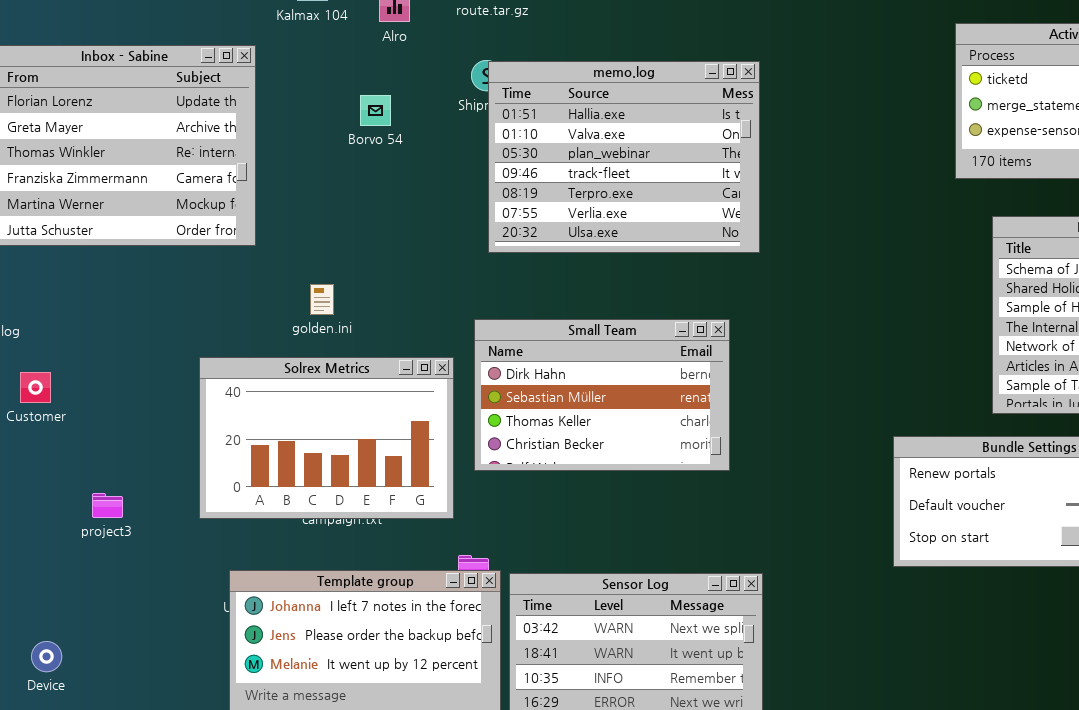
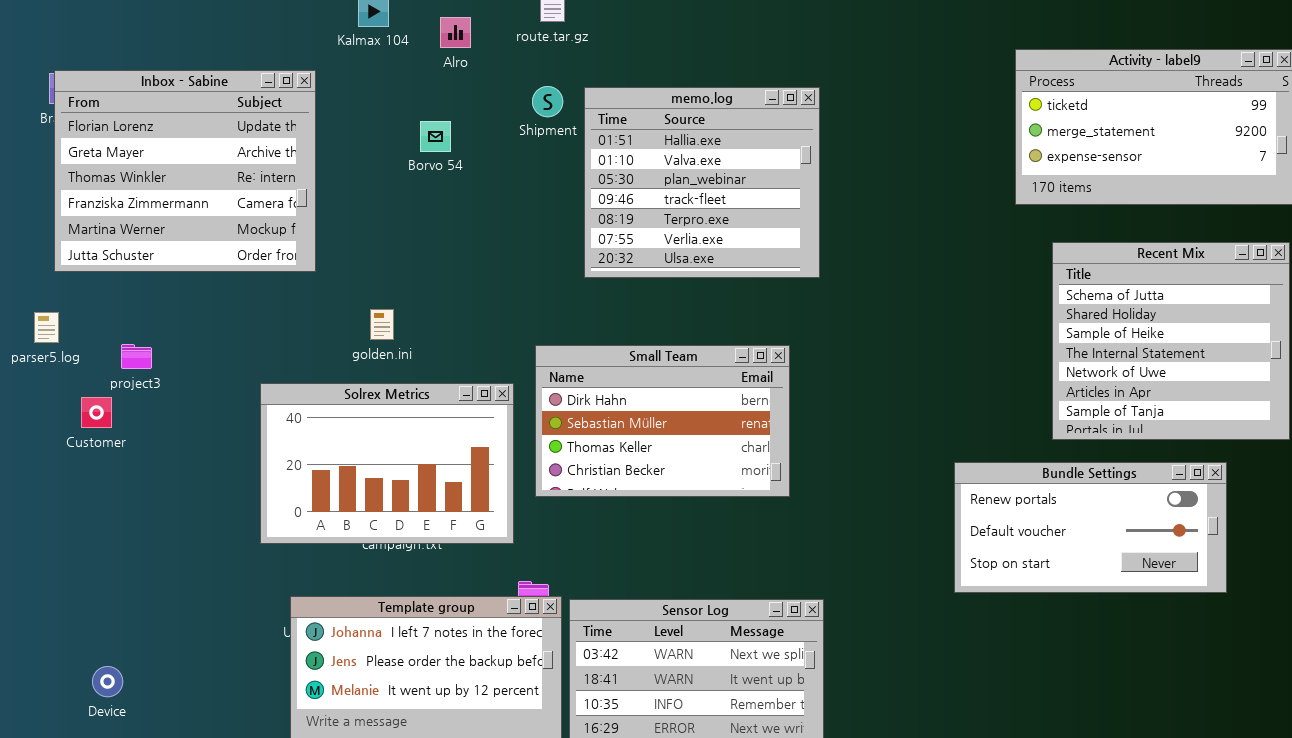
memo.log: [488,61,760,253] -> [584,87,820,278], resized
project3: [92,493,123,518] -> [121,344,152,369], moved

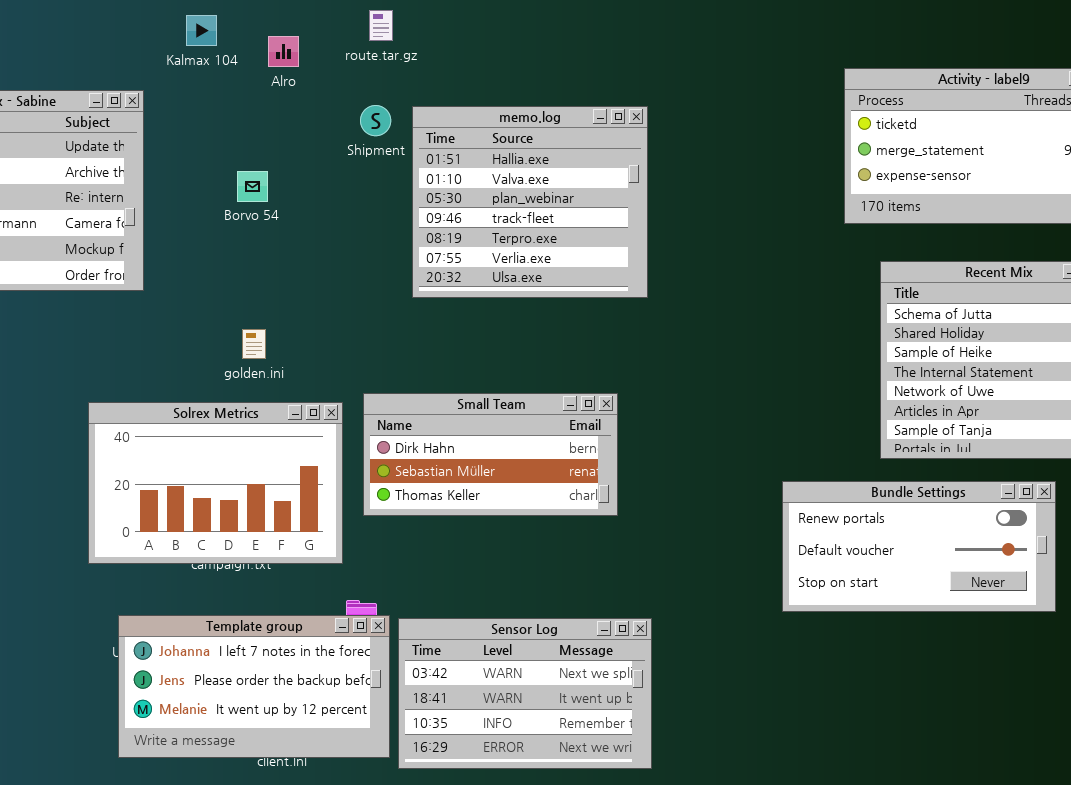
Borvo 54: [420,121,451,152] -> [237,171,268,202], moved
golden.ini: [370,309,394,340] -> [242,329,266,359], moved
Small Team: [535,345,790,497] -> [363,393,618,516], resized

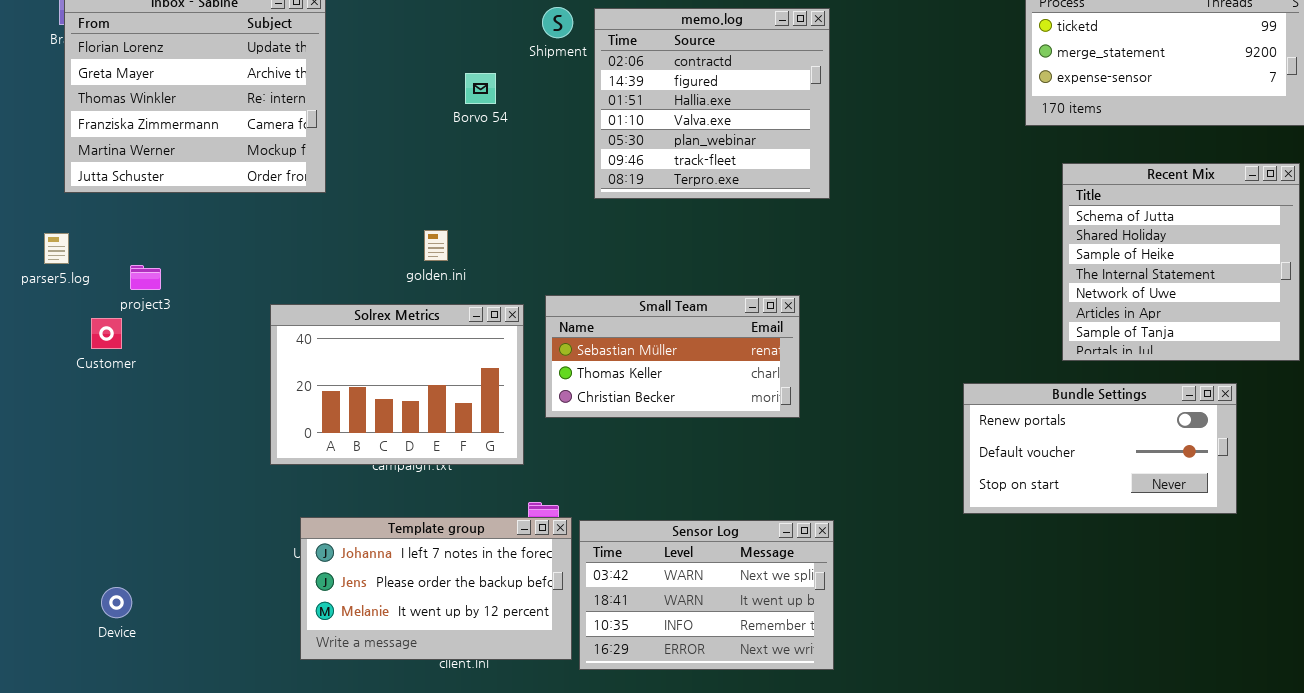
memo.log: [412,106,648,298] -> [594,8,830,199], scrolled up 2 rows
Borvo 54: [237,171,268,202] -> [465,73,496,104], moved
Small Team: [363,393,618,516] -> [545,295,800,418], scrolled down 1 row

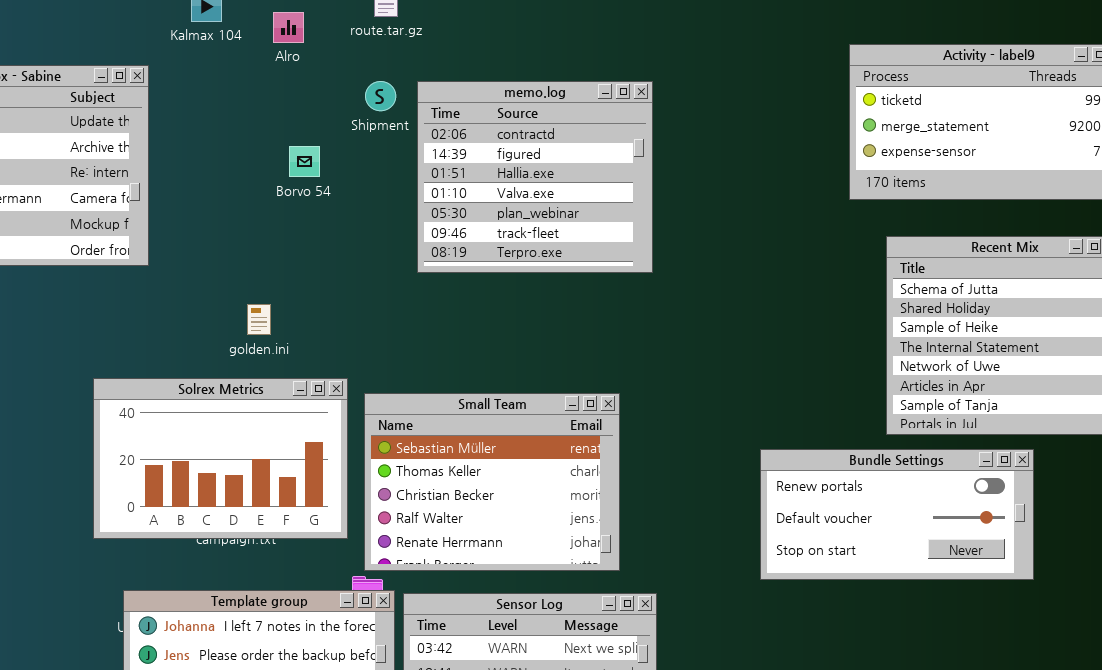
Small Team: [545,295,800,418] -> [364,393,620,571], moved, resized
Bundle Settings: [963,383,1237,514] -> [760,449,1034,580], moved

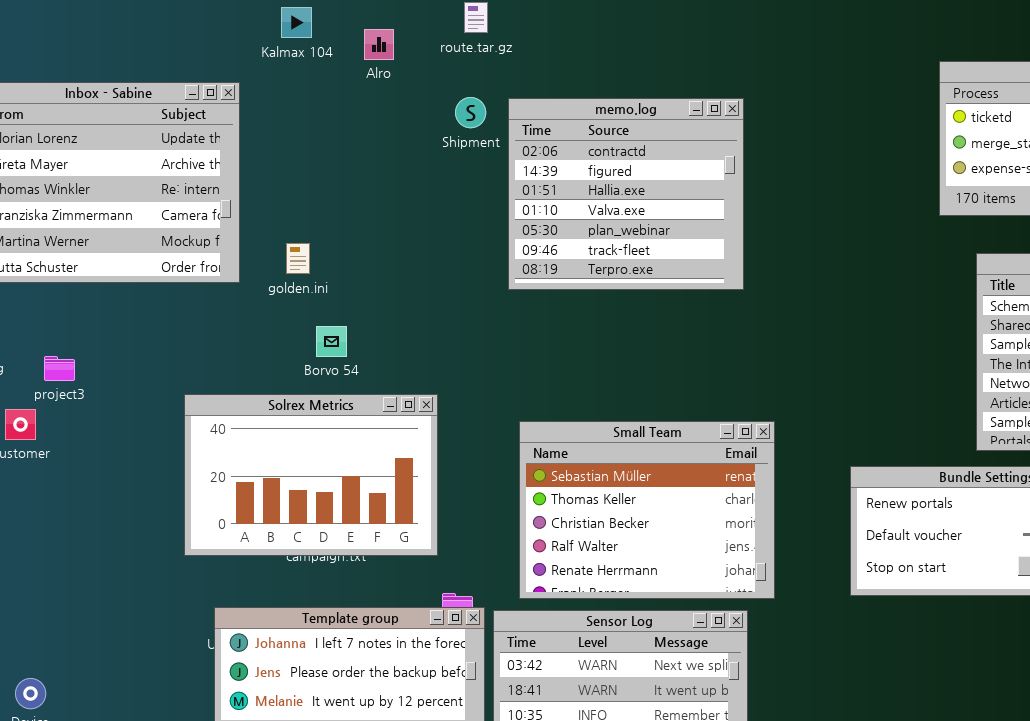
Borvo 54: [289,146,320,177] -> [316,326,347,357], moved
golden.ini: [247,304,271,335] -> [286,243,310,274], moved
Small Team: [364,393,620,571] -> [519,421,775,599], moved

